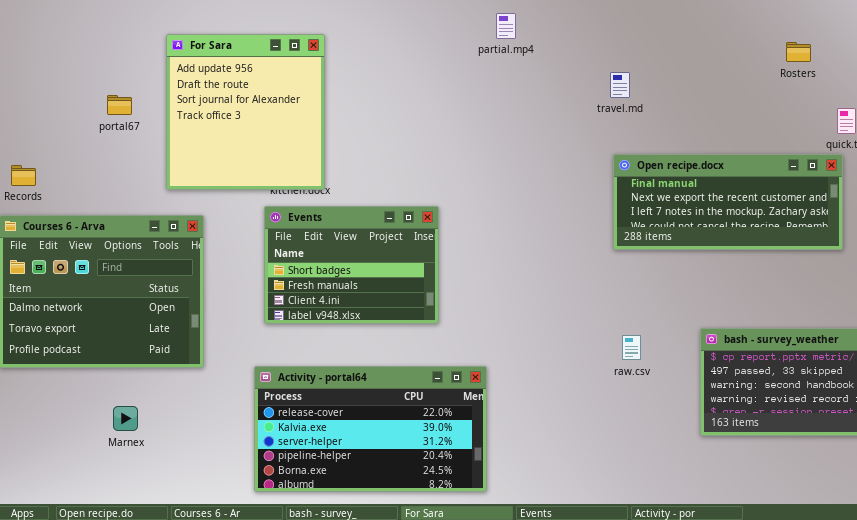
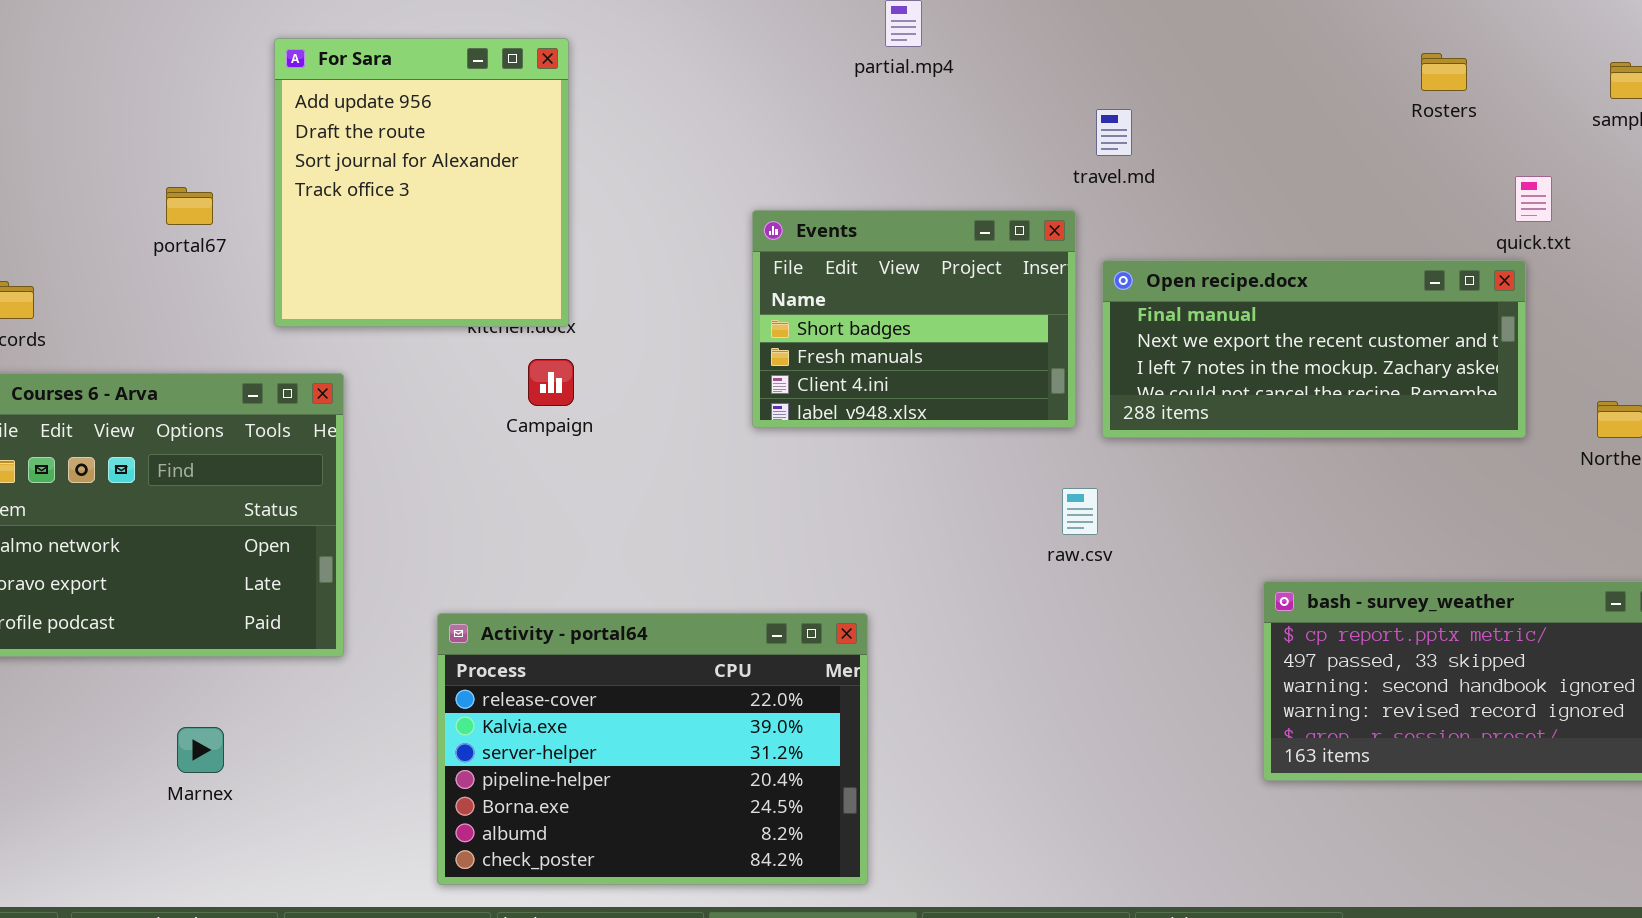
portal67: [107,95,132,115] -> [166,187,213,225], moved
Events: [264,206,439,324] -> [752,210,1076,428], moved
raw.csv: [622,335,641,360] -> [1062,488,1098,535], moved
Activity - portal64: [254,366,487,492] -> [437,613,868,885], resized

